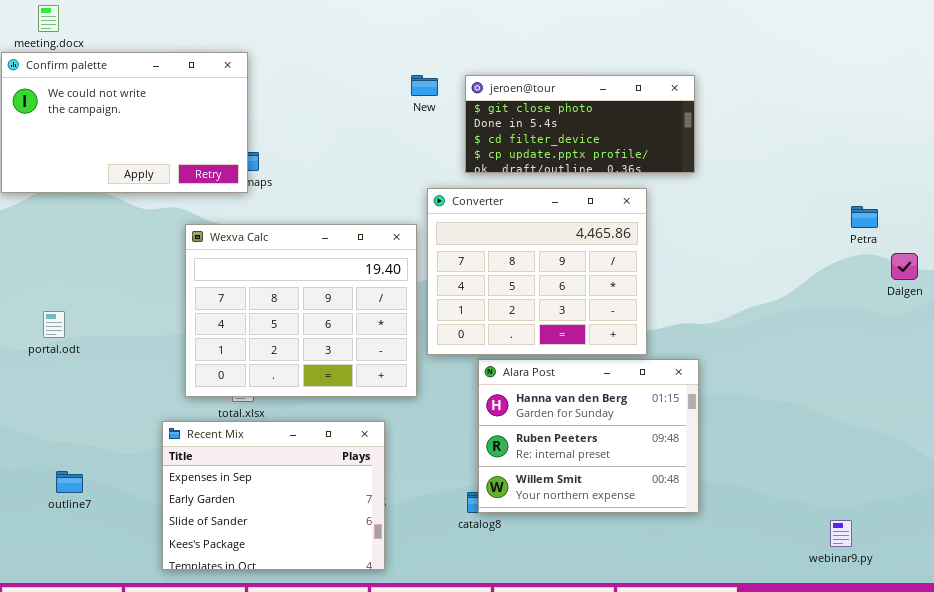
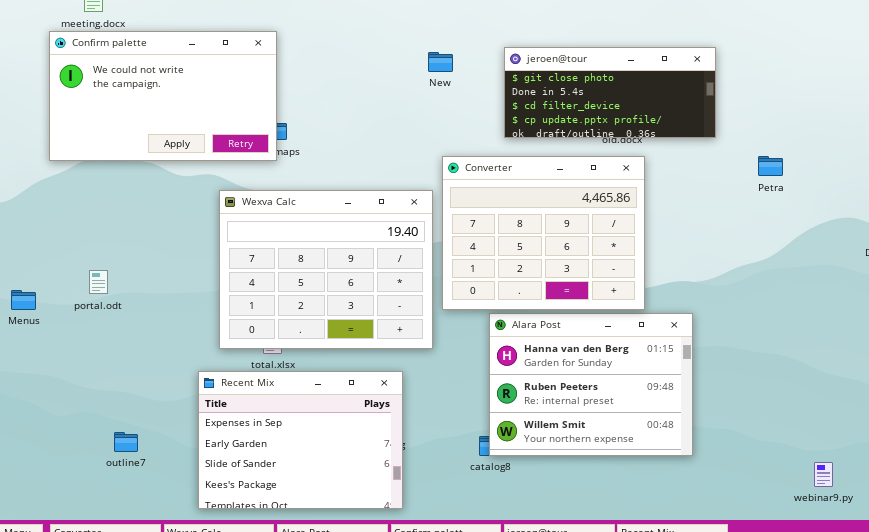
jeroen@tour: [465,75,695,173] -> [504,47,716,138], moved
Petra: [851,206,878,228] -> [758,156,783,176], moved
outline7: [56,471,83,493] -> [114,432,138,452], moved

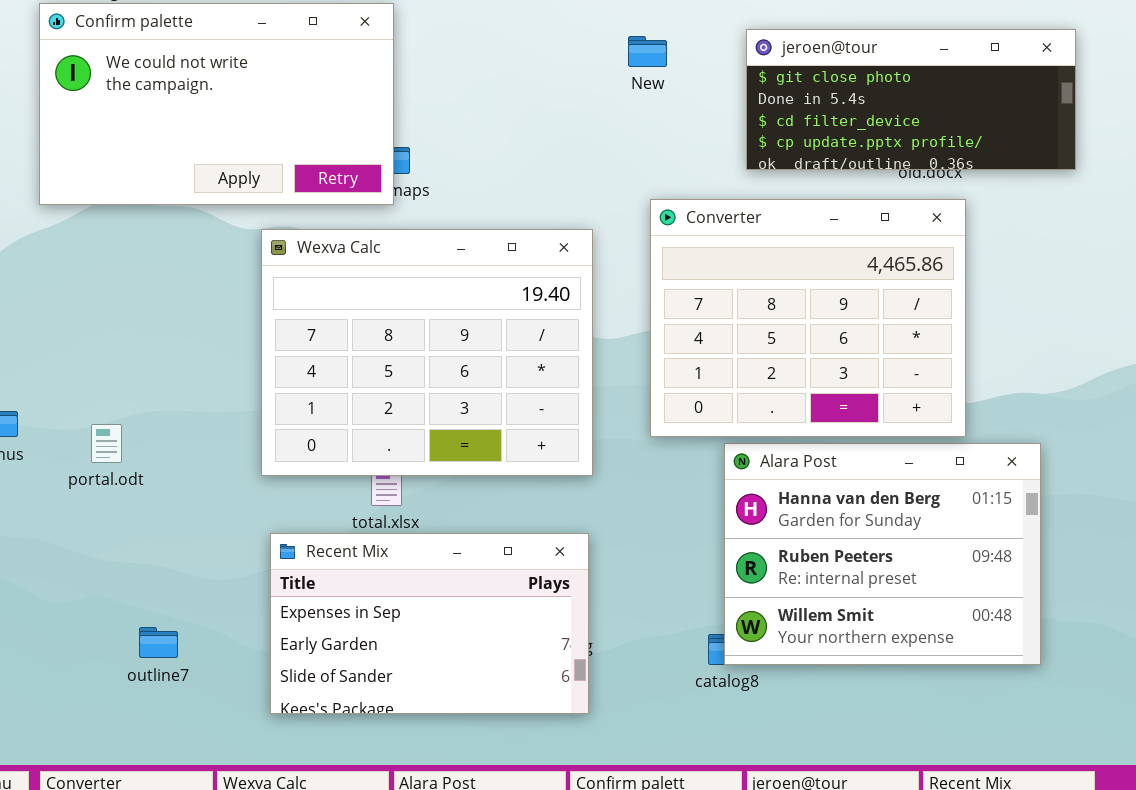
Wexva Calc: [219,190,433,349] -> [261,229,593,476], moved
portal.odt: [89,270,108,294] -> [91,424,122,463], moved
Recent Mix: [198,371,403,509] -> [270,533,589,714], resized

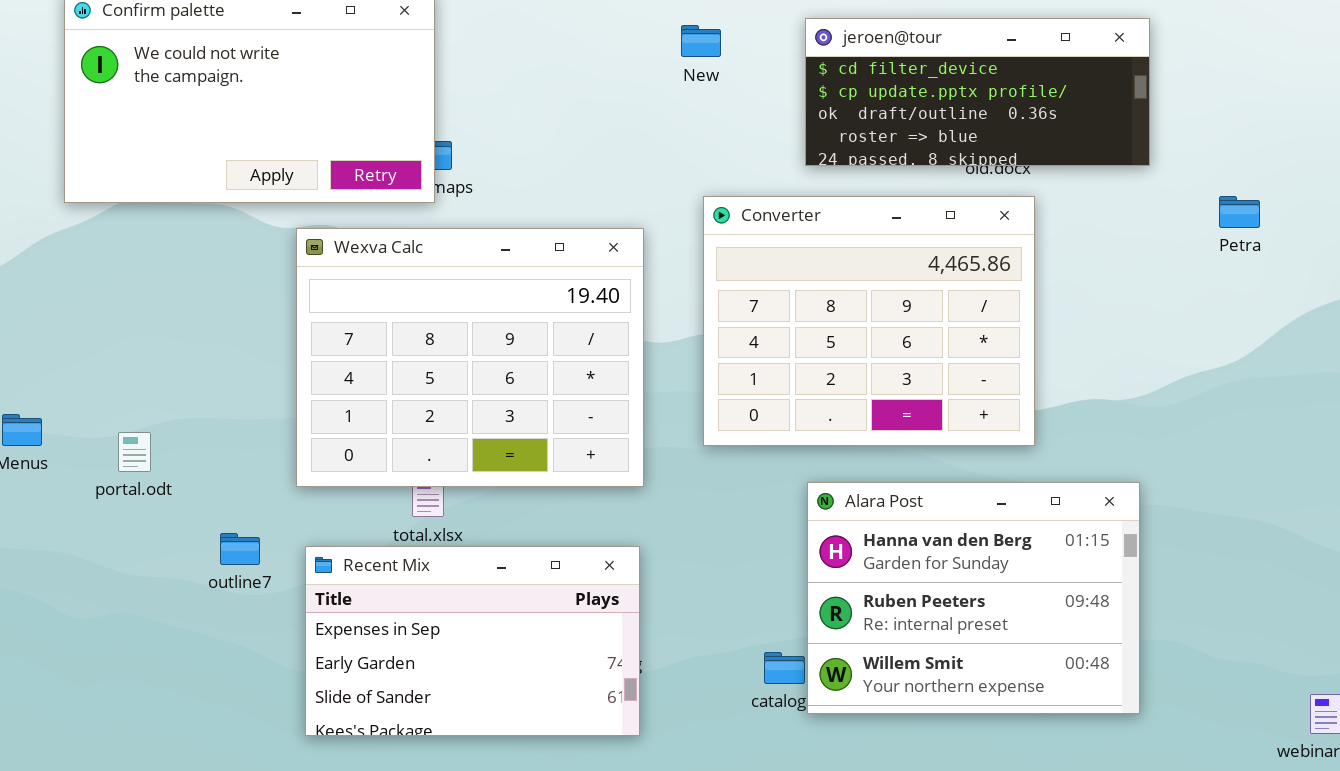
jeroen@tour: [746,29,1076,170] -> [805,18,1150,166], scrolled down 2 rows
Alara Post: [724,443,1041,665] -> [807,482,1140,714], moved
outline7: [139,627,178,658] -> [220,533,260,565], moved

